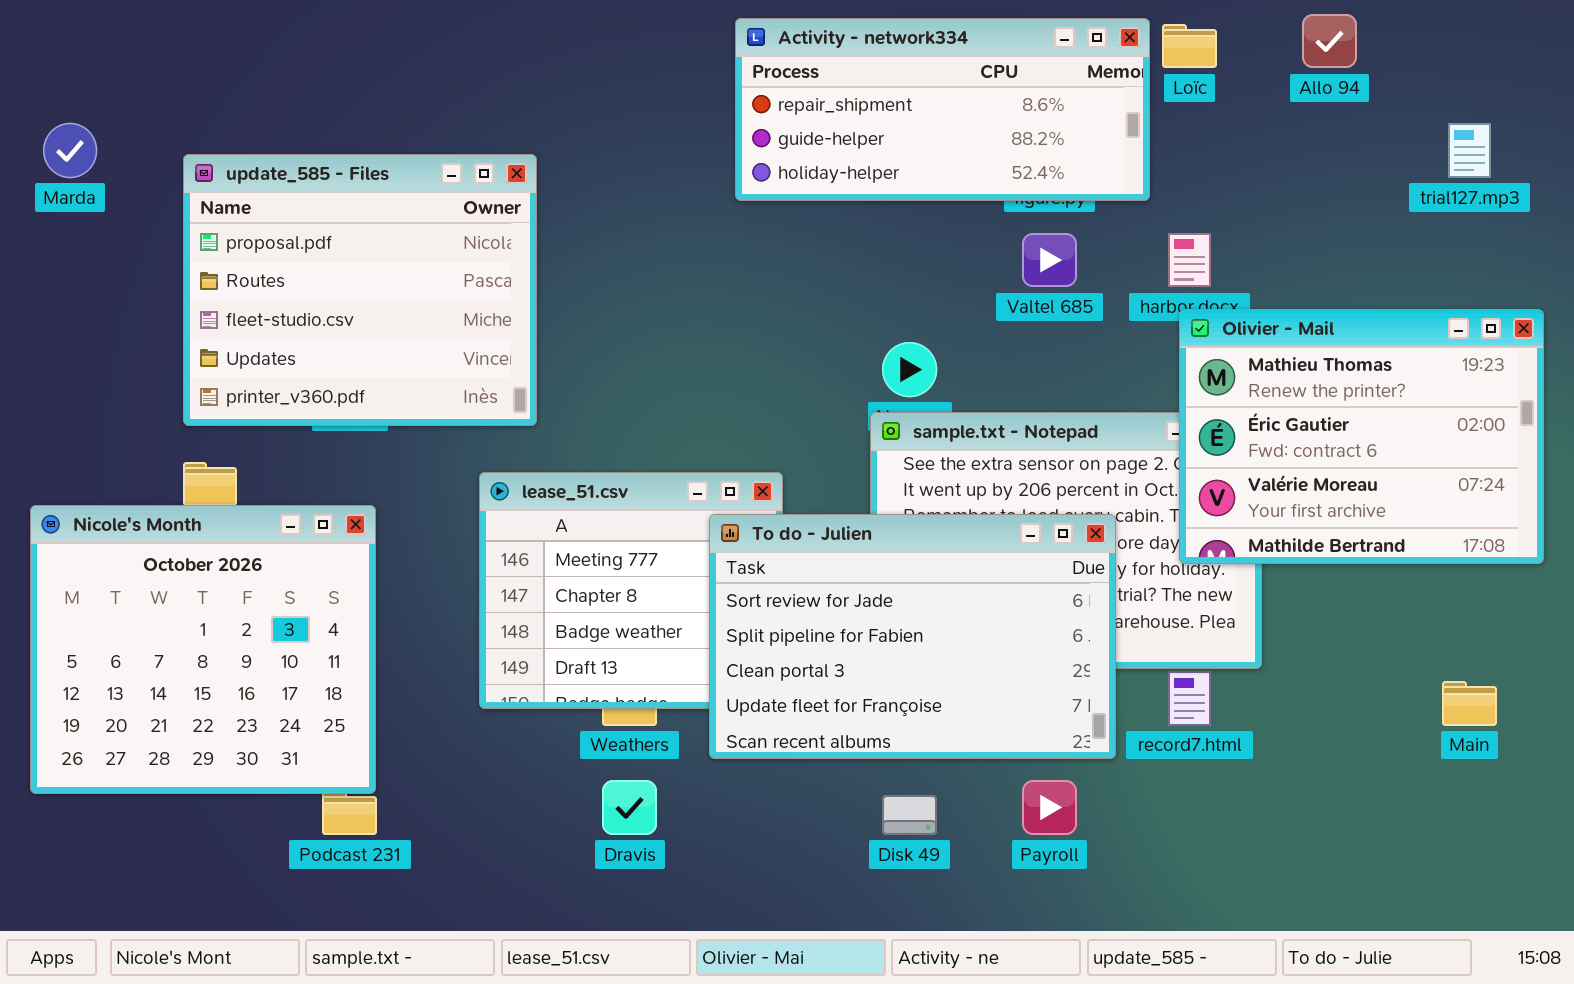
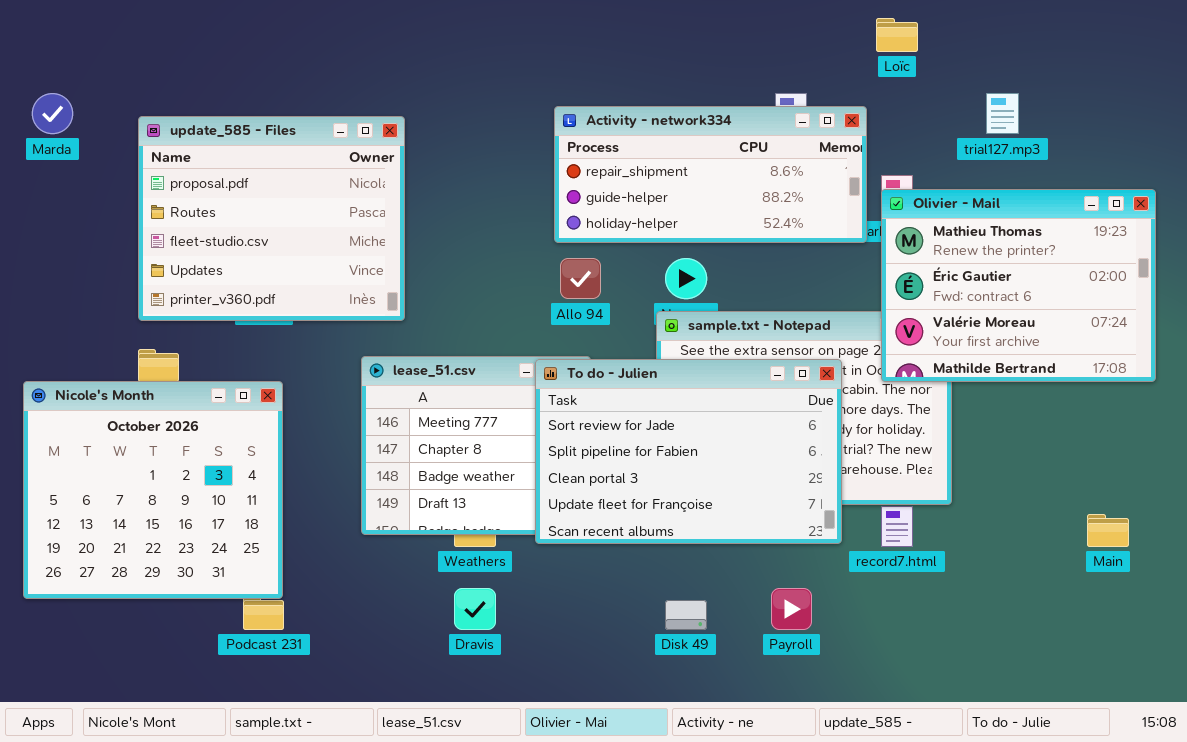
Allo 94: [1302,14,1357,68] -> [560,258,601,299], moved
Activity - network334: [735,18,1150,201] -> [554,106,867,243], moved
trial127.mp3: [1448,123,1491,178] -> [986,93,1019,134], moved
Olivier - Mail: [1179,309,1544,564] -> [881,189,1156,382], moved
To do - Julien: [709,514,1116,759] -> [535,359,842,544], moved

